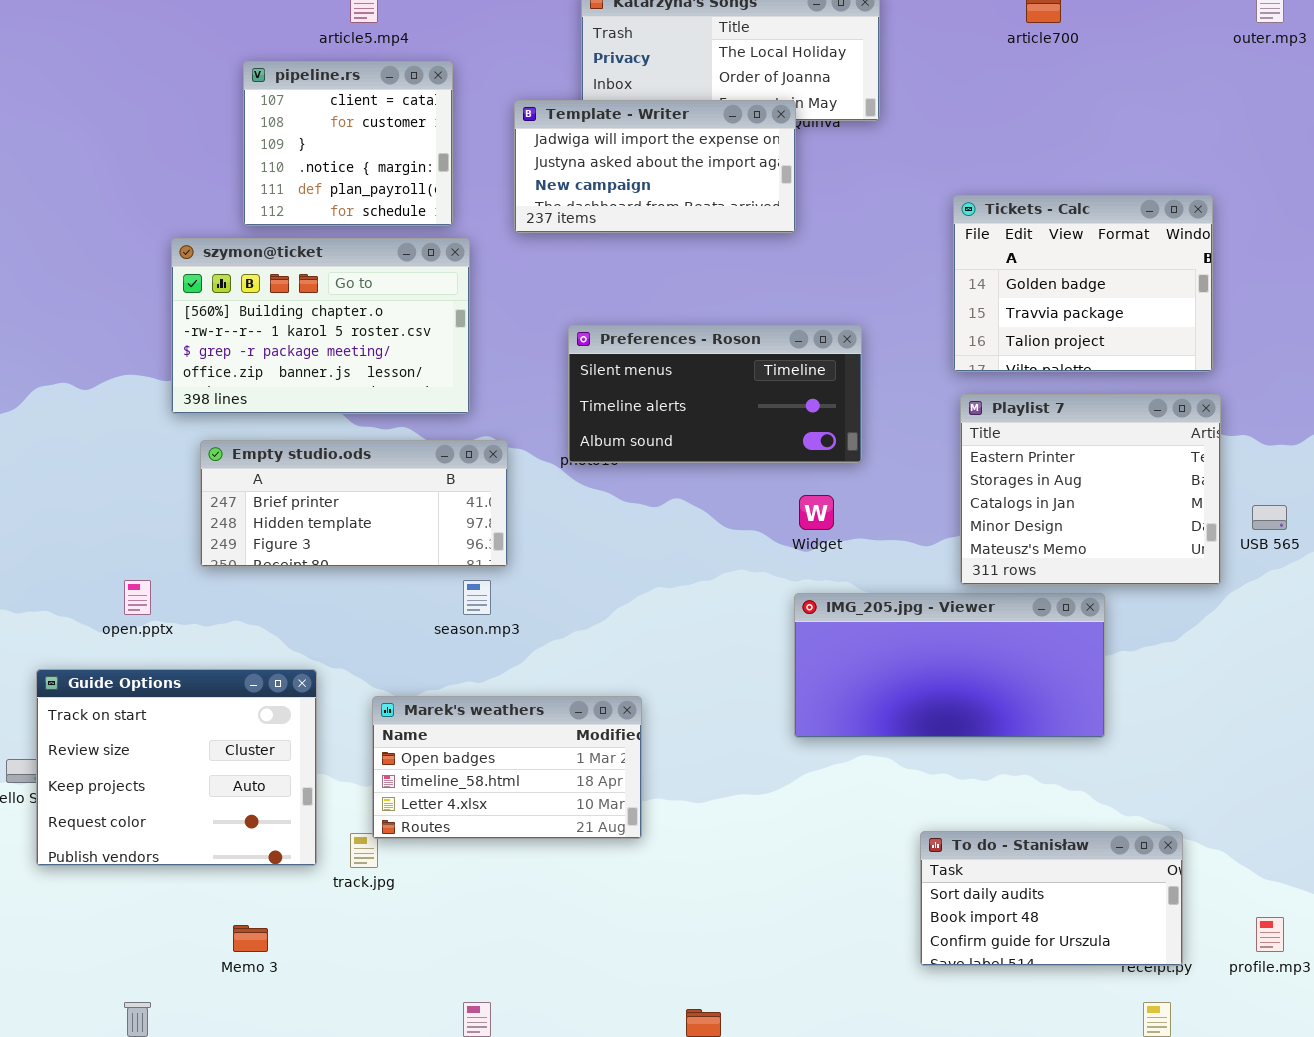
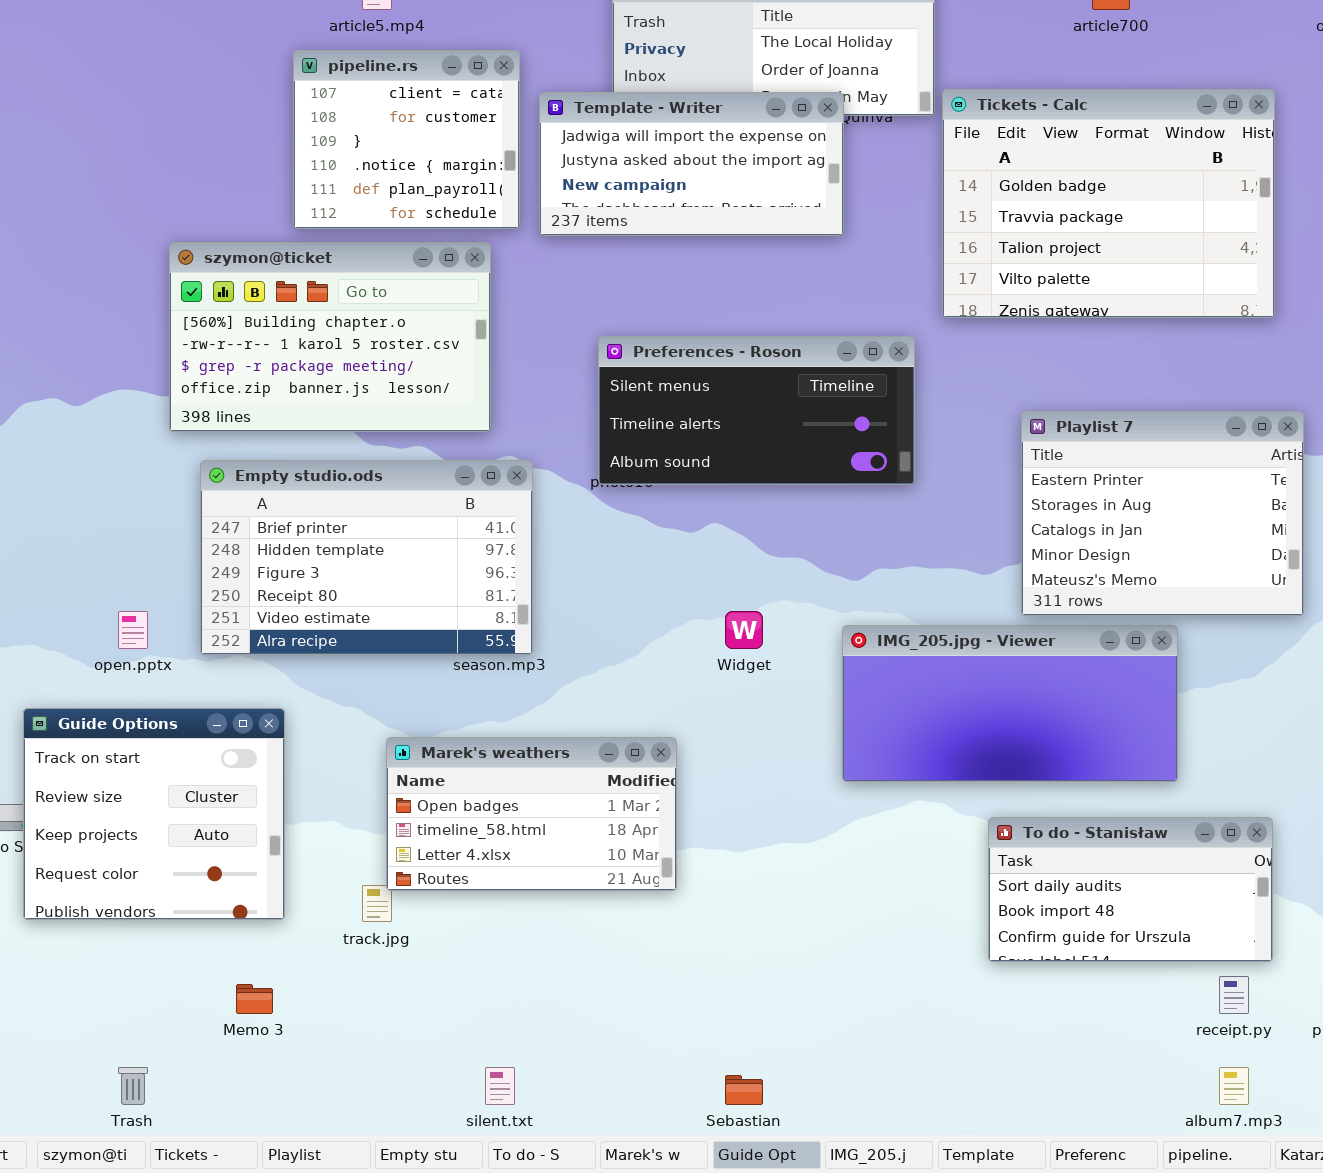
pipeline.rs: [243,61,453,226] -> [293,50,520,229], moved
Tickets - Calc: [953,195,1213,372] -> [942,89,1275,318], moved, resized
Empty studio.ods: [200,440,508,567] -> [200,460,533,655], resized
Widget: [799,495,834,530] -> [725,611,763,649], moved
Guide Options: [36,669,317,866] -> [23,708,285,920], resized
To do - Stanisław: [920,831,1183,966] -> [988,817,1273,962], moved

